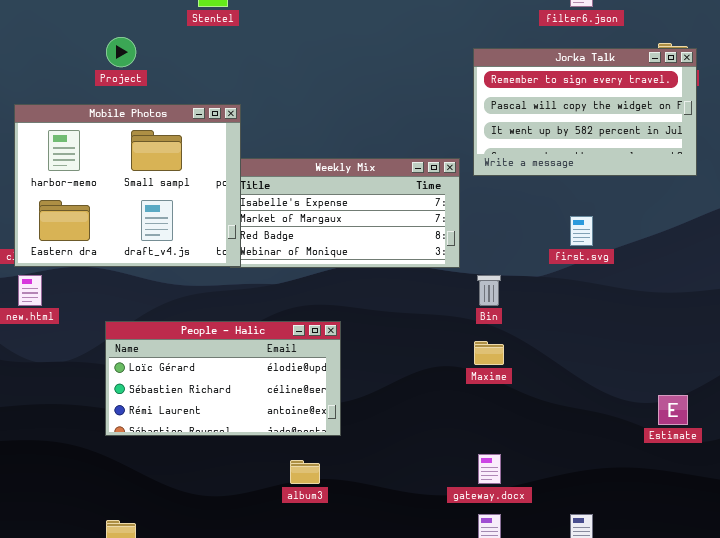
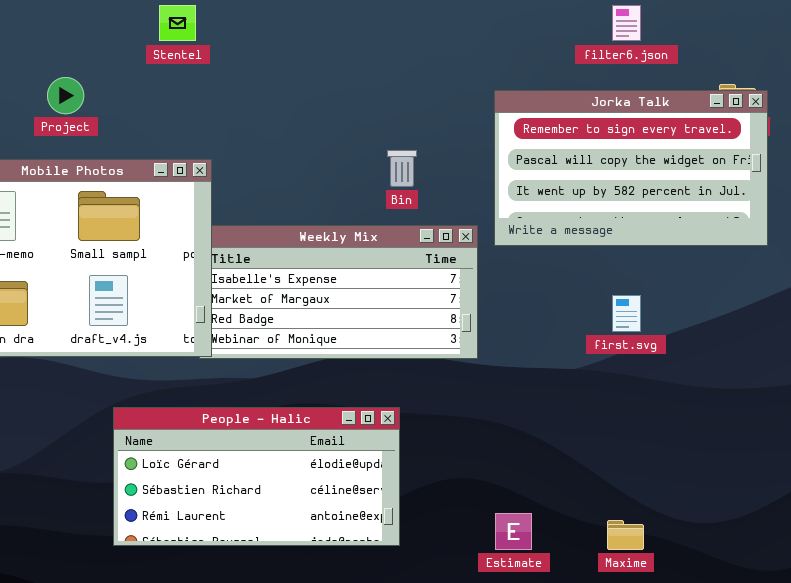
Bin: [477,275,501,306] -> [387,150,417,187], moved
People - Halic: [105,321,341,436] -> [113,407,400,546], moved
Maxime: [474,341,504,365] -> [607,520,644,550], moved
Estimate: [658,395,688,425] -> [495,513,532,550], moved

